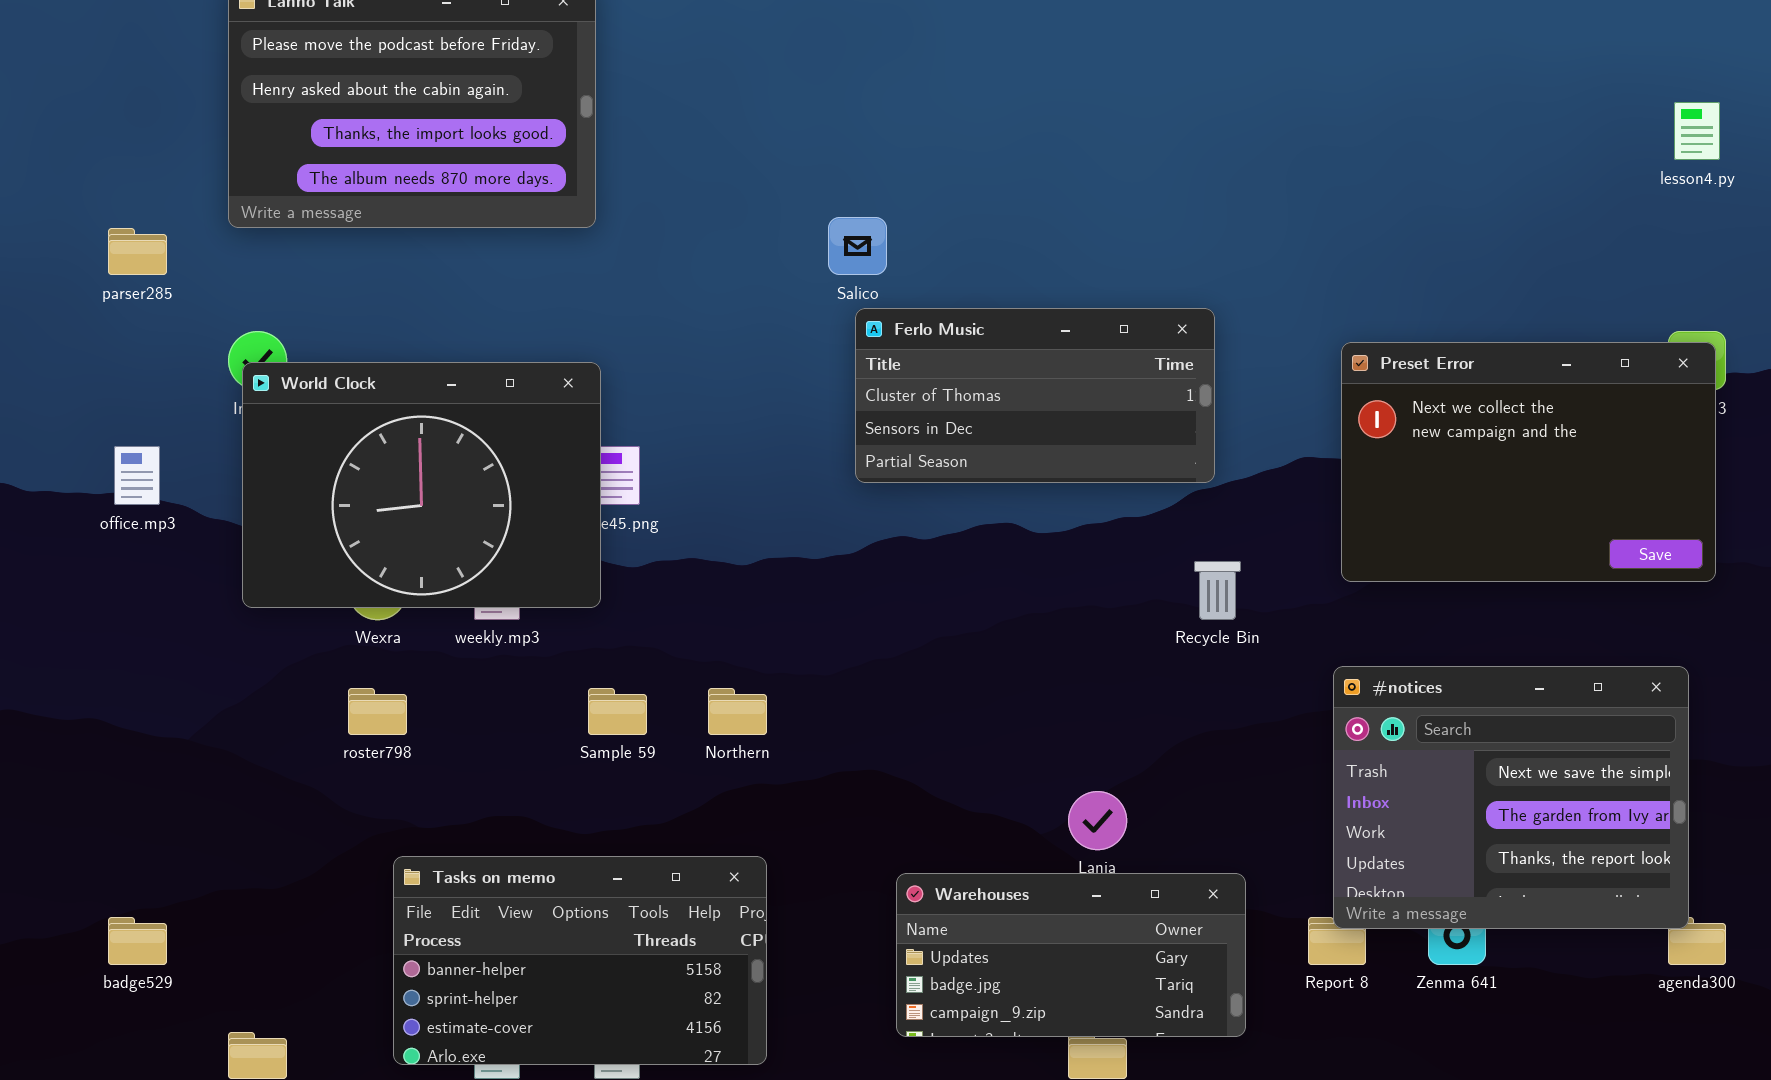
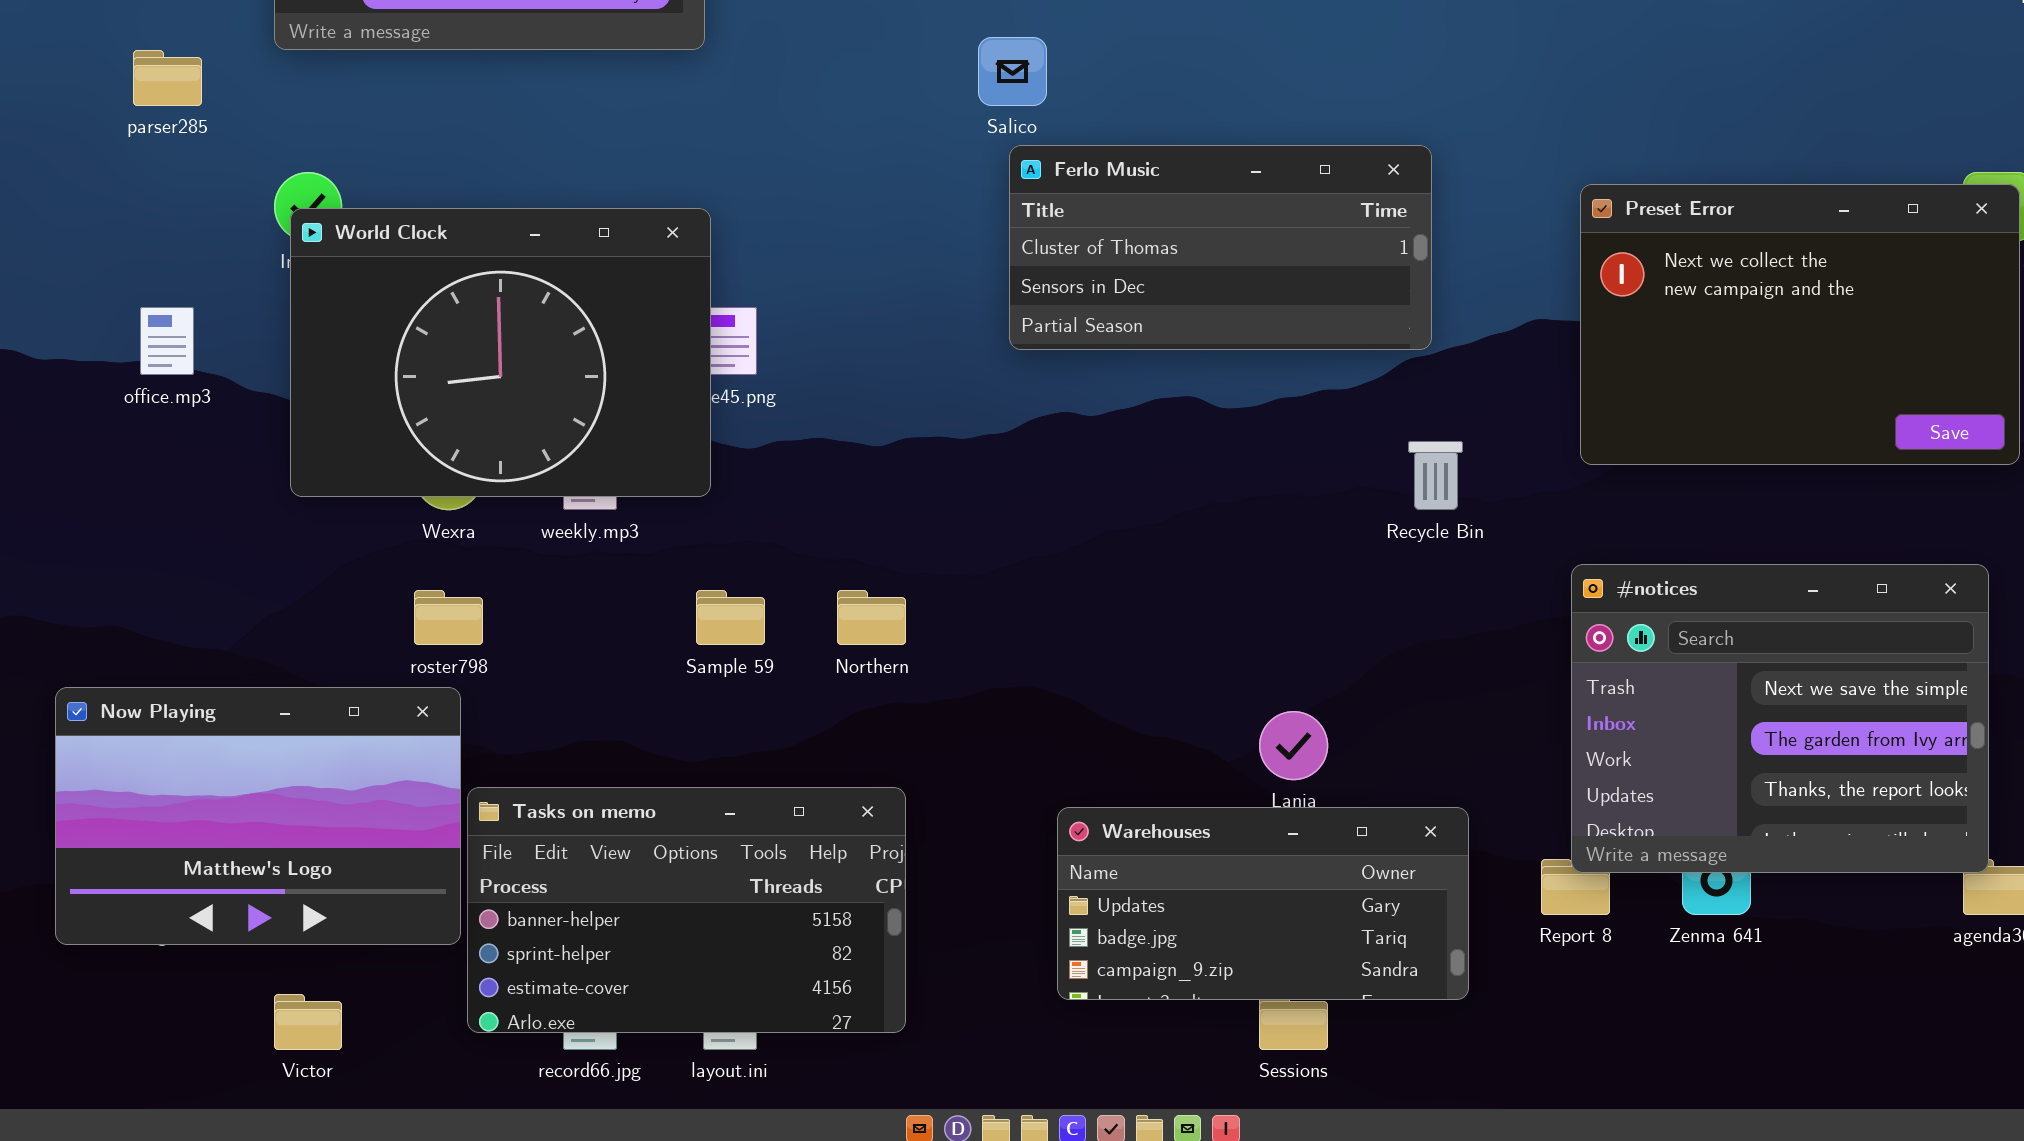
Now Playing: none -> [55,687,461,945], opened

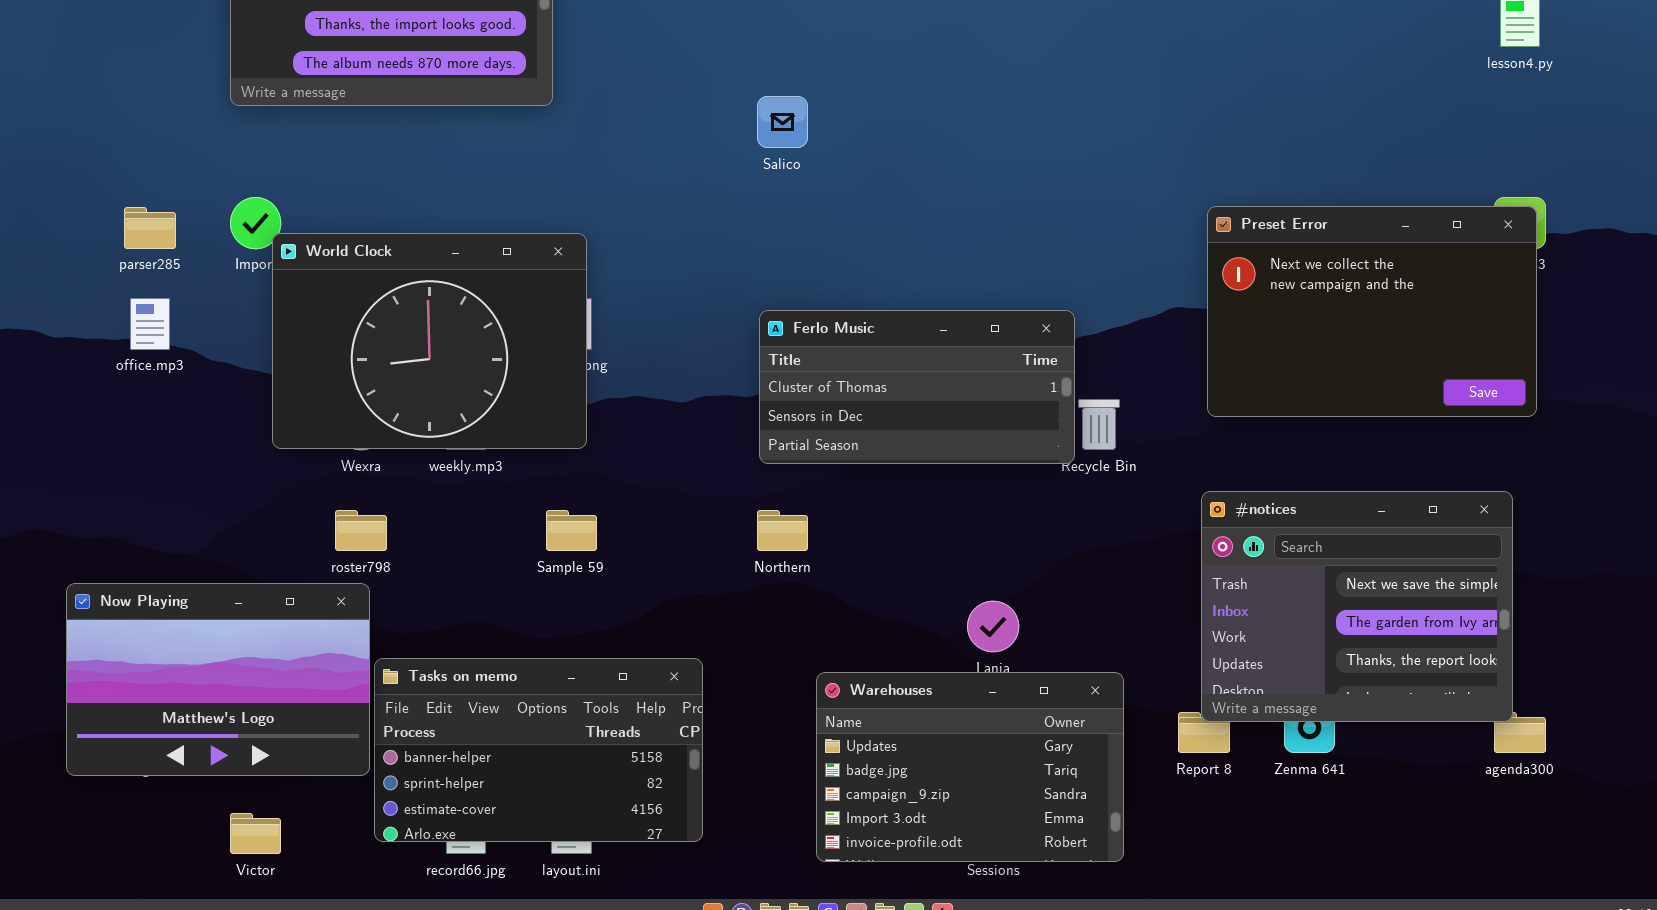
parser285: [133,50,202,106] -> [124,207,176,249], moved
Ferlo Music: [1009,145,1432,350] -> [759,310,1075,464], moved
World Clock: [290,208,711,497] -> [272,233,587,449], moved
Northern: [837,590,906,645] -> [757,510,808,551], moved
Warehouses: [1057,807,1469,1000] -> [816,672,1124,862], resized

